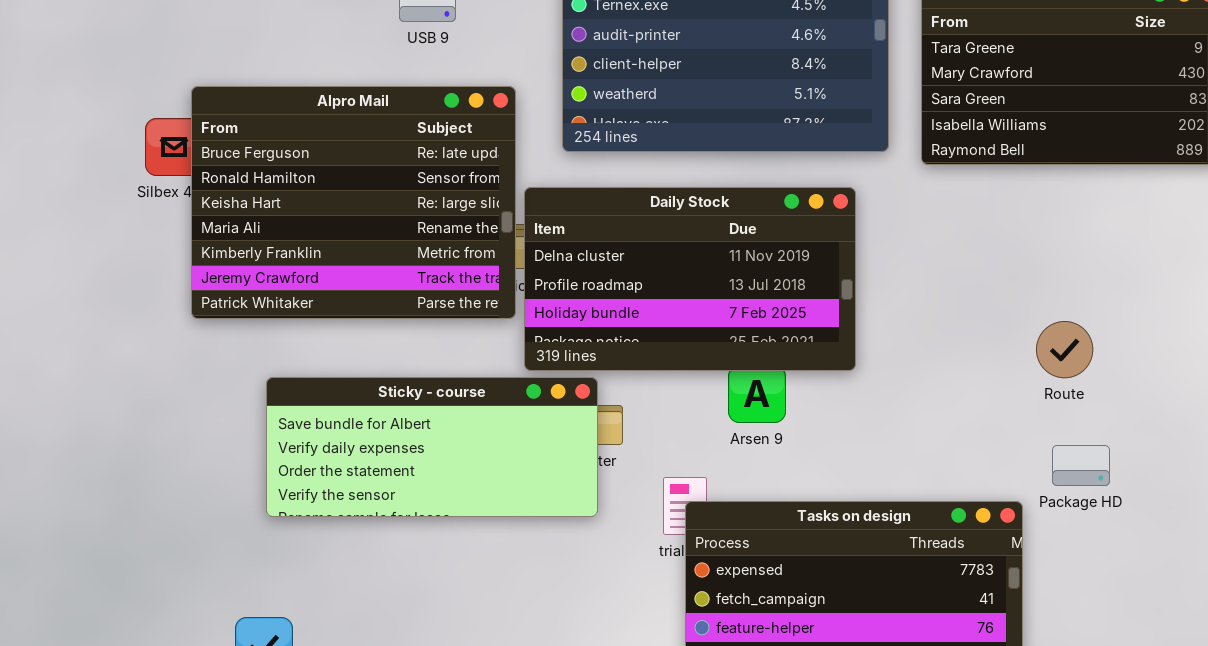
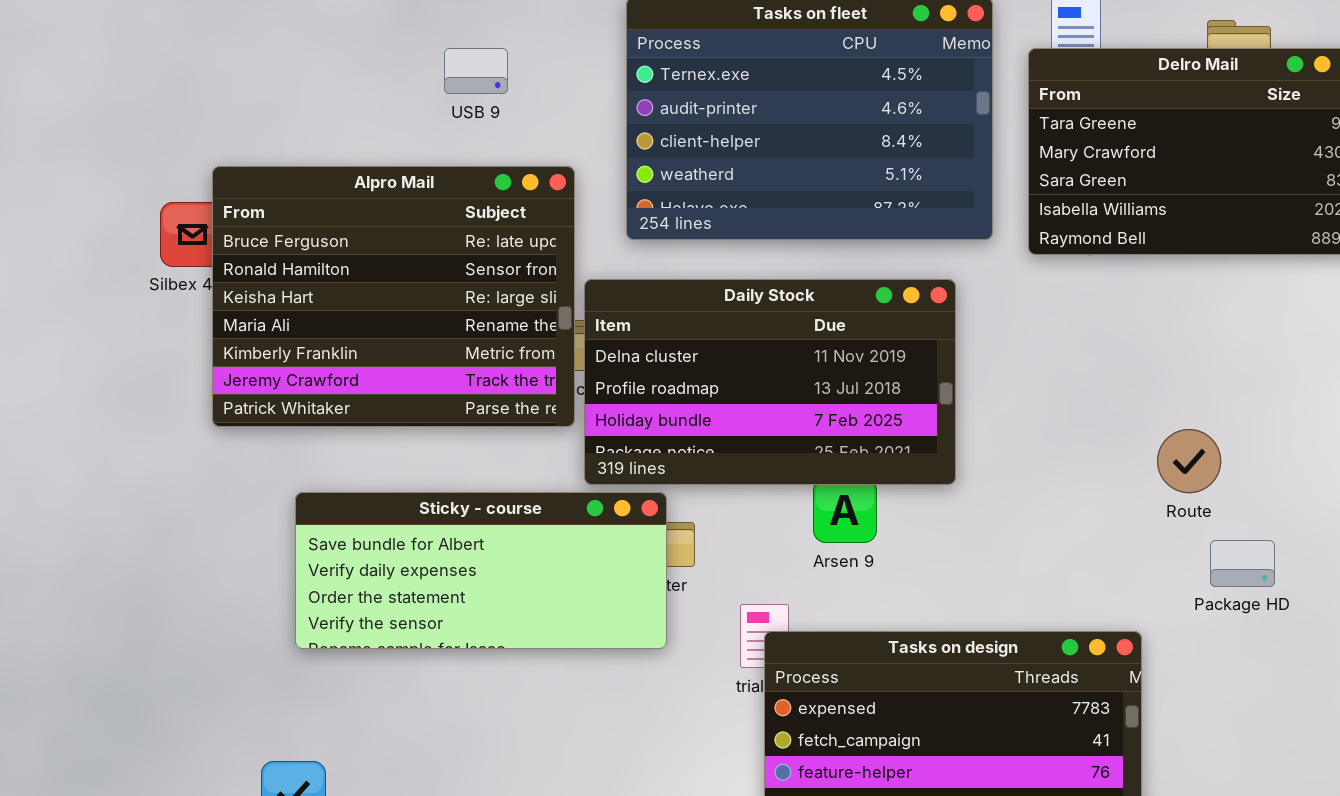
Package HD: [1052,445,1110,486] -> [1210,540,1275,587], moved

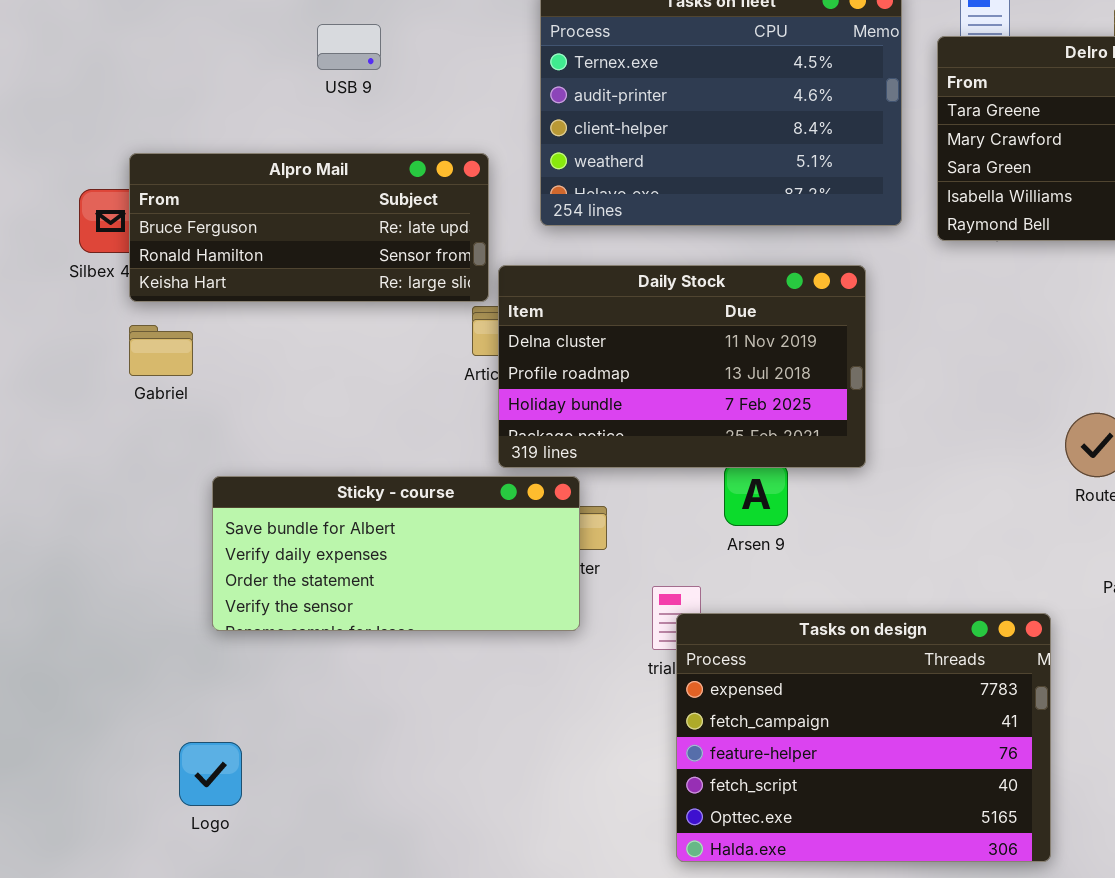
USB 9: [444,48,508,94] -> [317,24,381,70], moved
Alpro Mail: [212,166,575,427] -> [129,153,489,302], resized

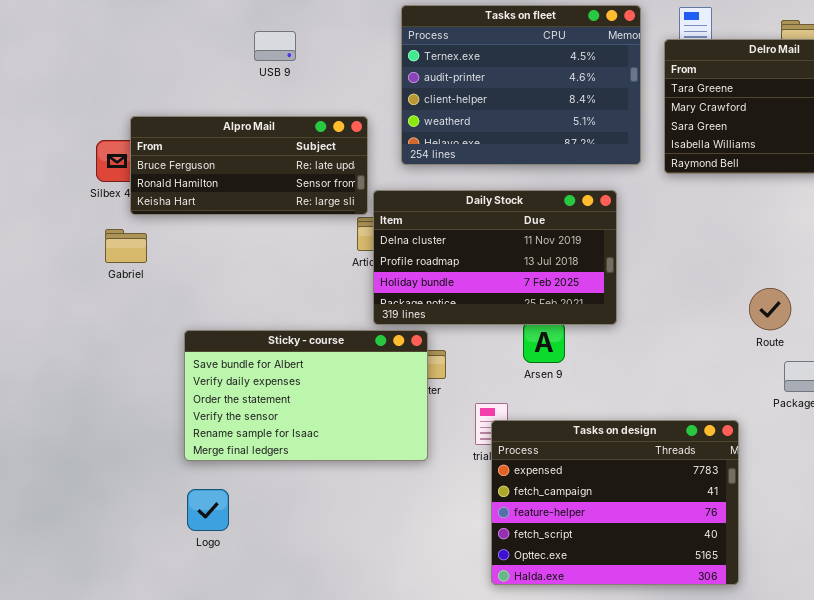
Gabriel: [129,325,193,376] -> [105,229,147,263], moved
Sticky - course: [212,476,580,631] -> [184,330,428,461], resized
Logo: [179,742,242,806] -> [187,489,229,531], moved

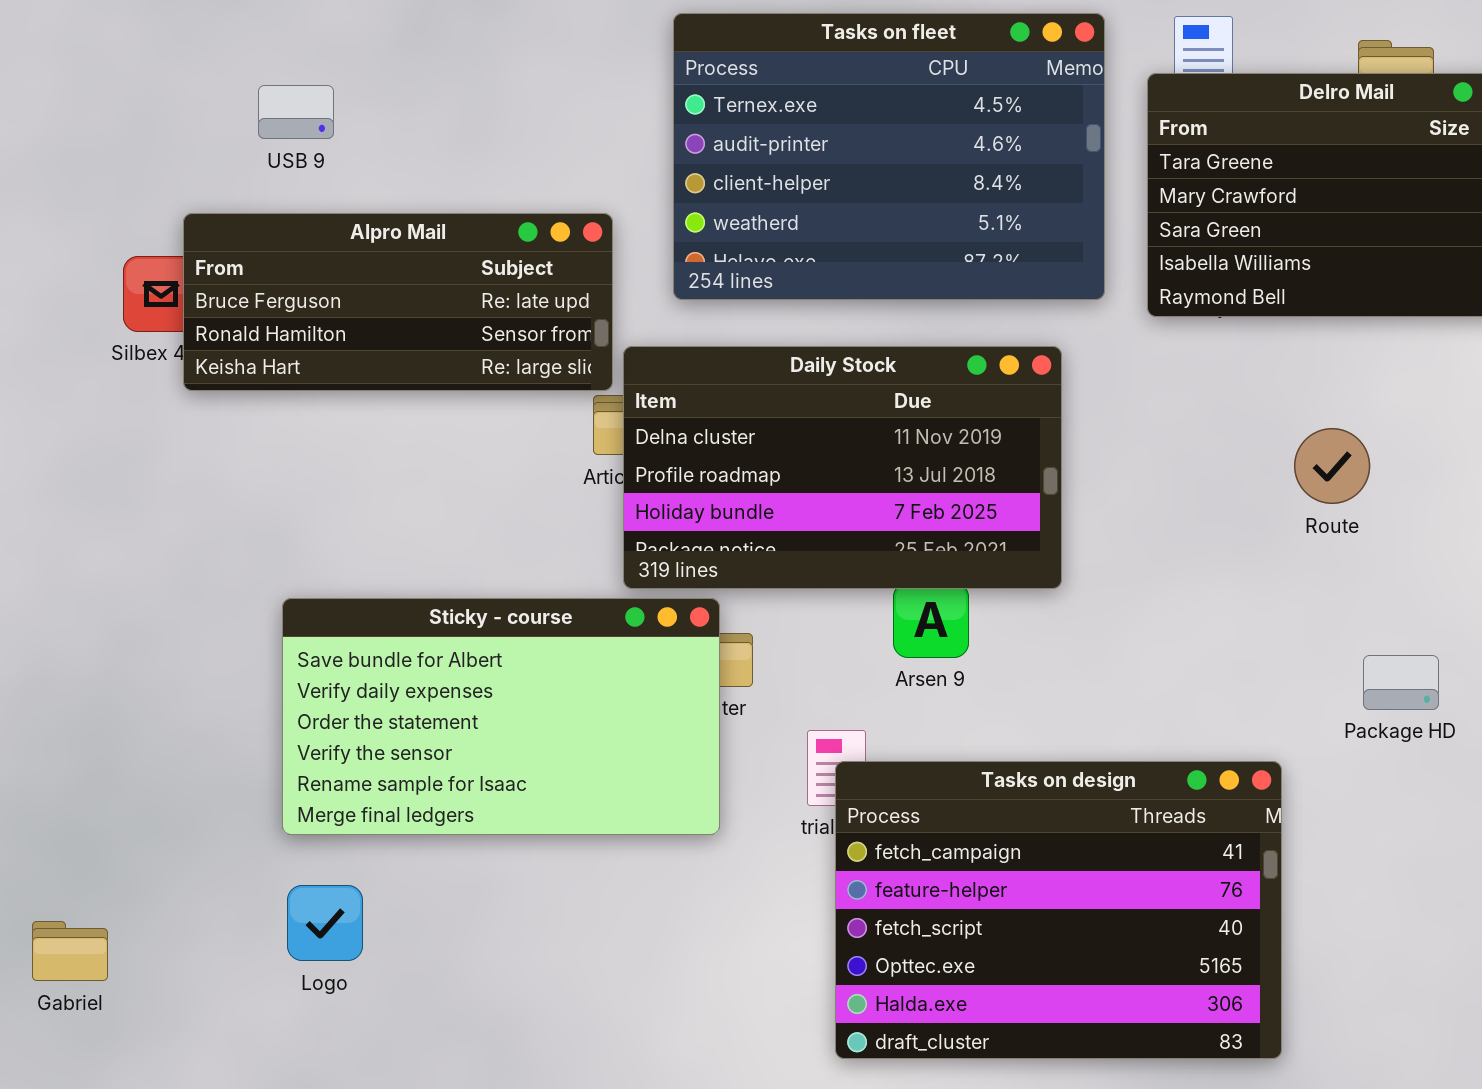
USB 9: [254,31,296,61] -> [258,85,334,139], moved
Gabriel: [105,229,147,263] -> [32,921,108,981], moved
Route: [749,288,791,330] -> [1294,428,1370,504], moved
Tasks on design: [491,420,739,585] -> [835,761,1282,1059], scrolled down 1 row

